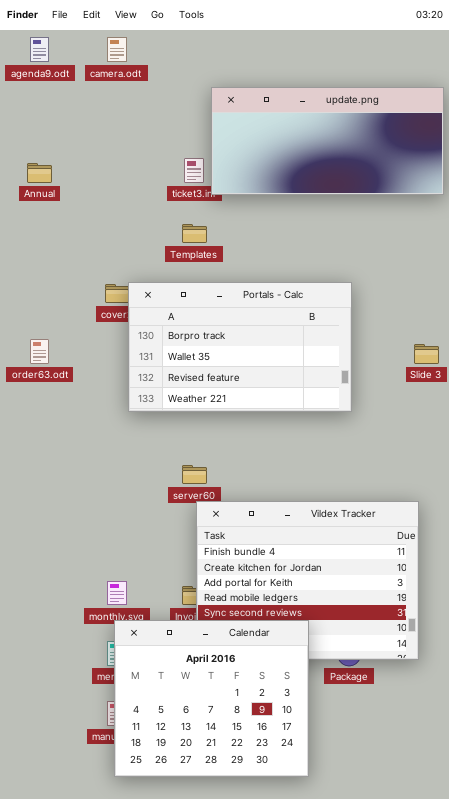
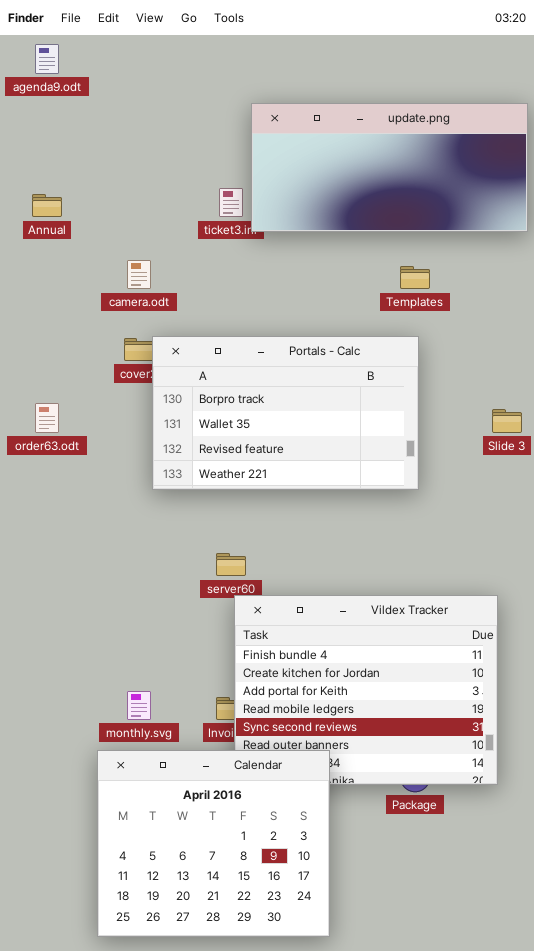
camera.odt: [107,37,127,62] -> [127,260,151,289], moved
Templates: [182,224,207,243] -> [400,266,430,289], moved
Calendar: [114,620,309,777] -> [97,750,330,937], moved

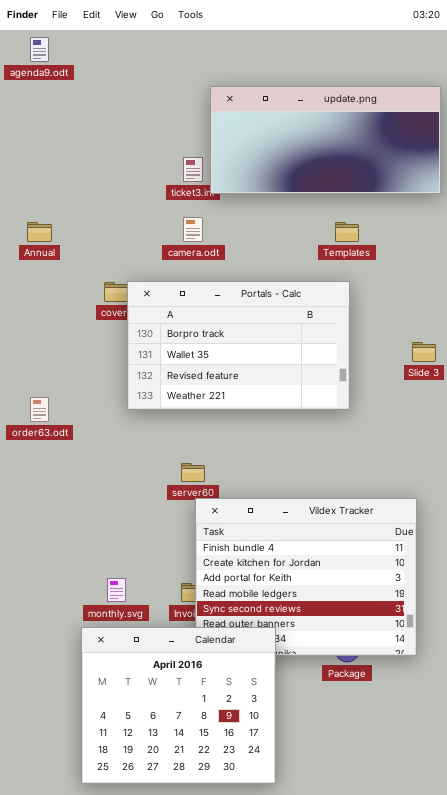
Annual: [32,194,62,217] -> [27,222,52,242], moved
camera.odt: [127,260,151,289] -> [183,217,203,242], moved
order63.odt: [35,403,59,433] -> [30,397,49,422], moved

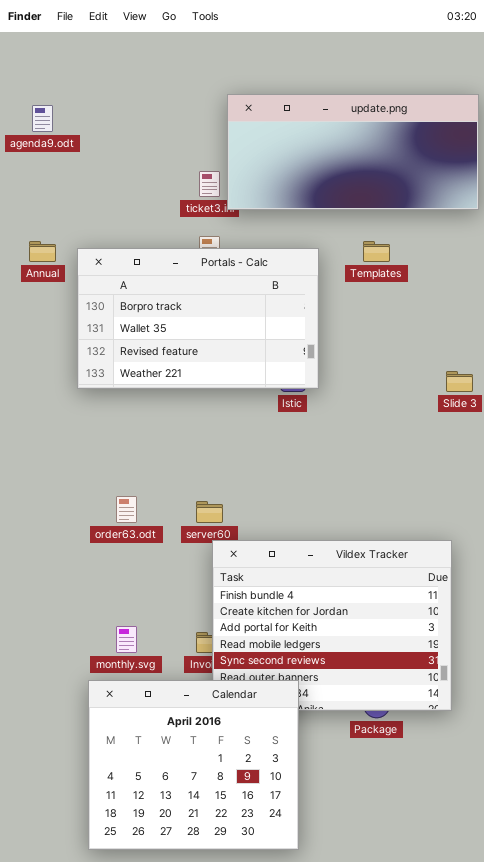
agenda9.odt: [30,37,49,62] -> [32,105,53,132], moved
Portals - Calc: [127,281,350,410] -> [77,248,319,389], moved
order63.odt: [30,397,49,422] -> [116,496,137,523], moved

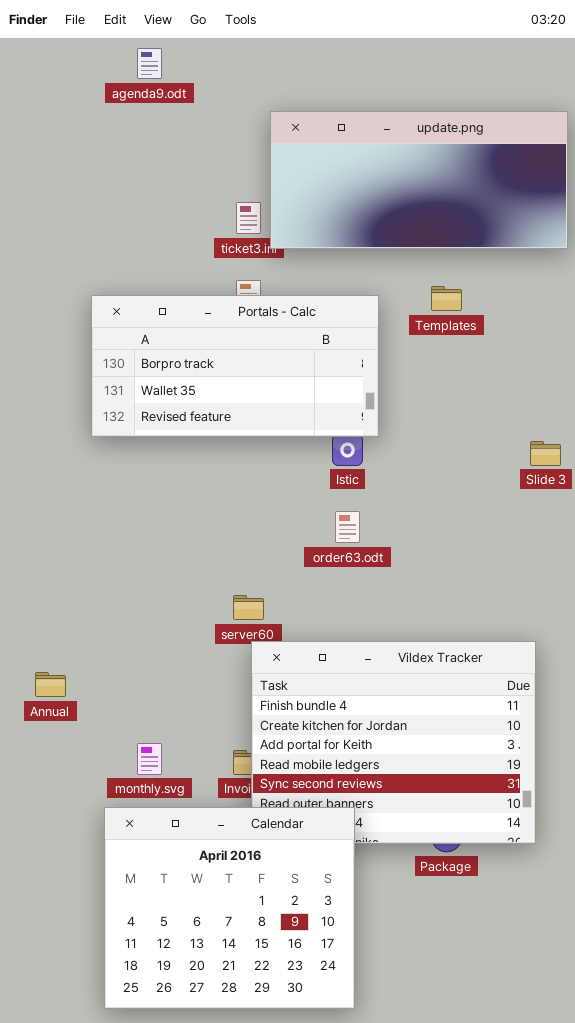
agenda9.odt: [32,105,53,132] -> [137,48,162,79], moved
Annual: [29,241,56,262] -> [35,672,66,697], moved
Portals - Calc: [77,248,319,389] -> [91,295,379,437], resized
order63.odt: [116,496,137,523] -> [335,511,360,543], moved

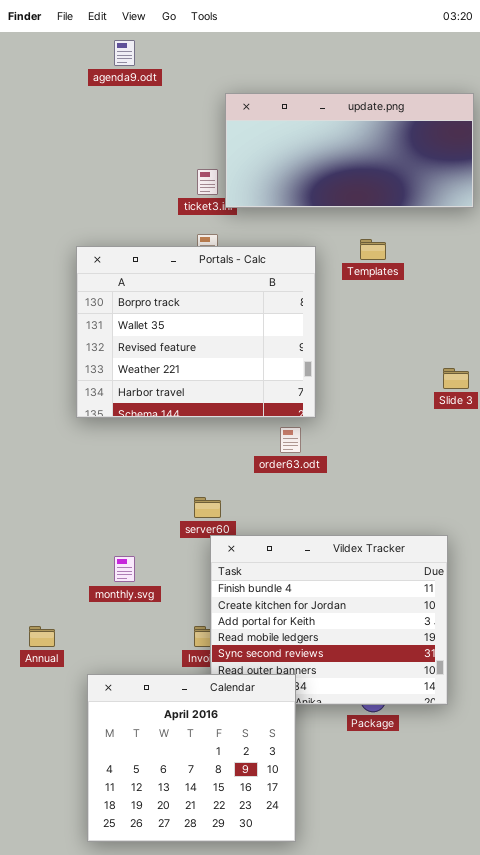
Portals - Calc: [91,295,379,437] -> [76,246,316,418], resized
Annual: [35,672,66,697] -> [29,626,55,647], moved
monthly.svg: [137,743,162,775] -> [114,556,135,582], moved

